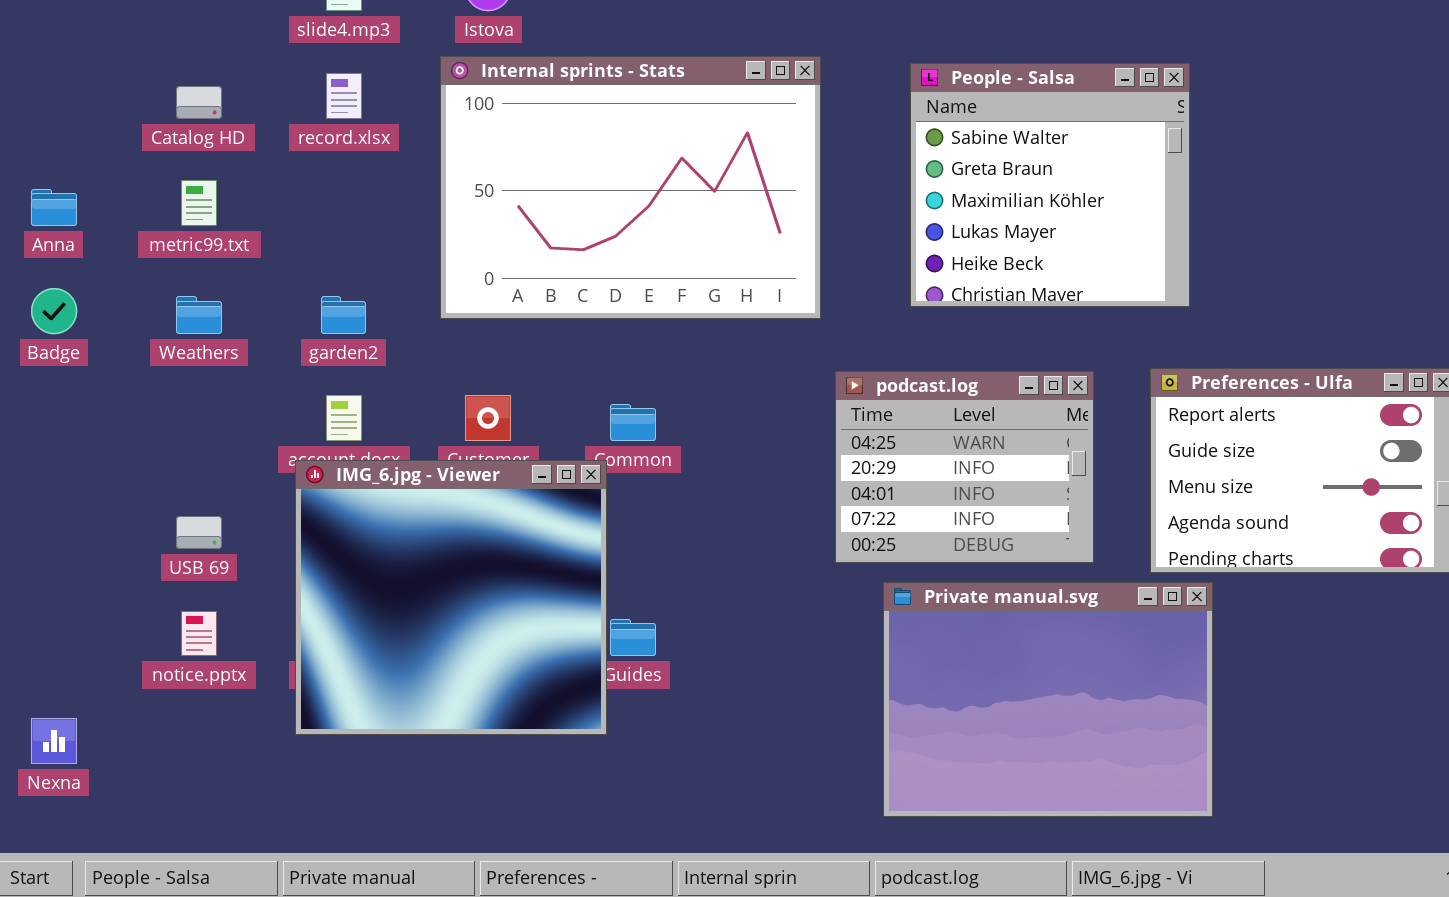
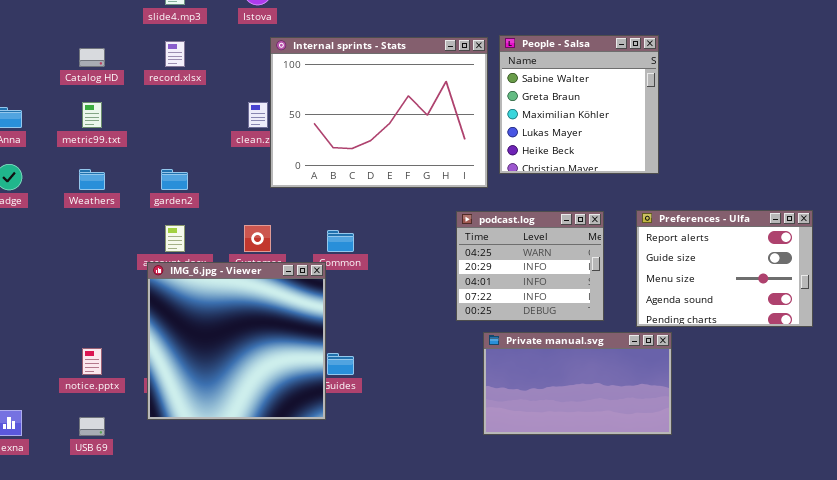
Internal sprints - Stats: [440,56,821,319] -> [270,37,488,188], moved
USB 69: [176,516,222,549] -> [79,417,105,436], moved
Private manual.svg: [883,582,1213,817] -> [483,332,672,435], resized

